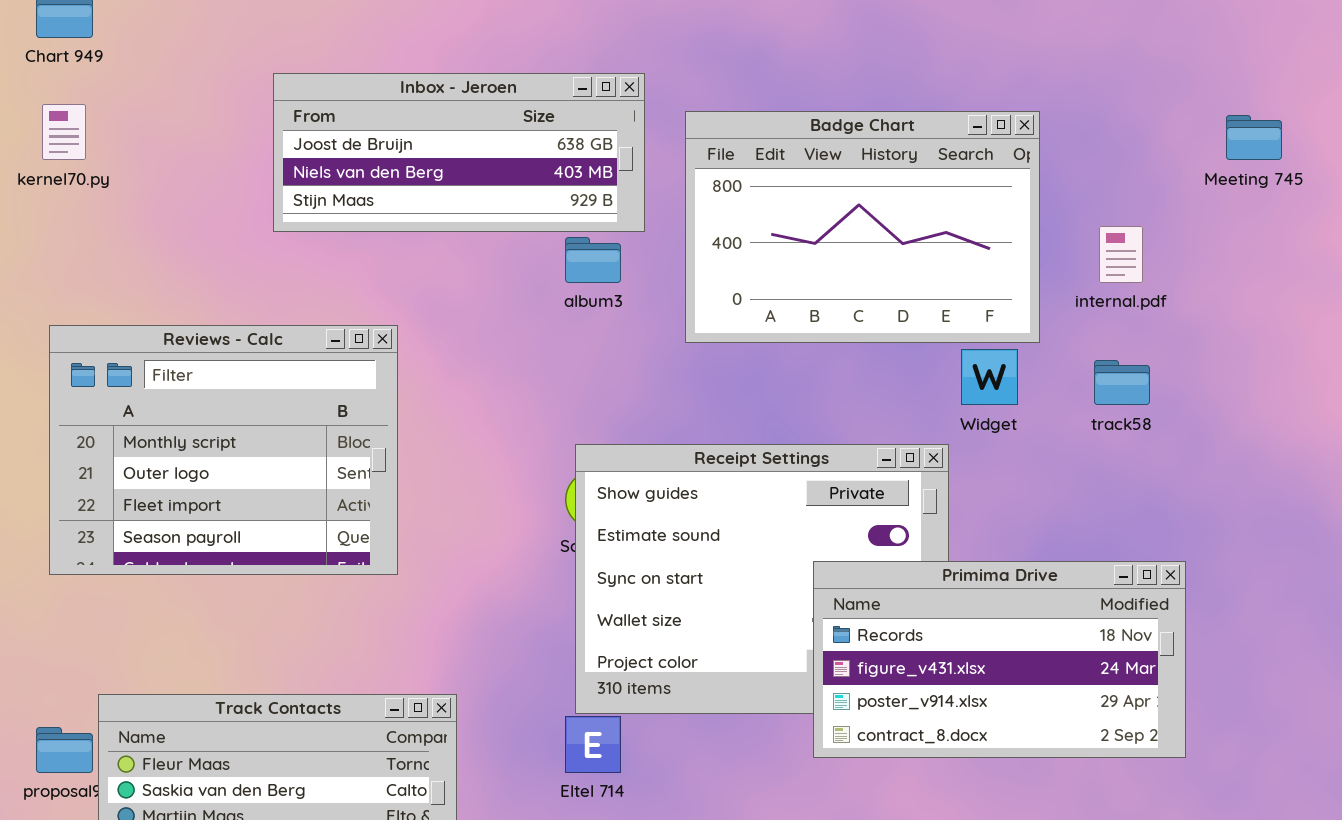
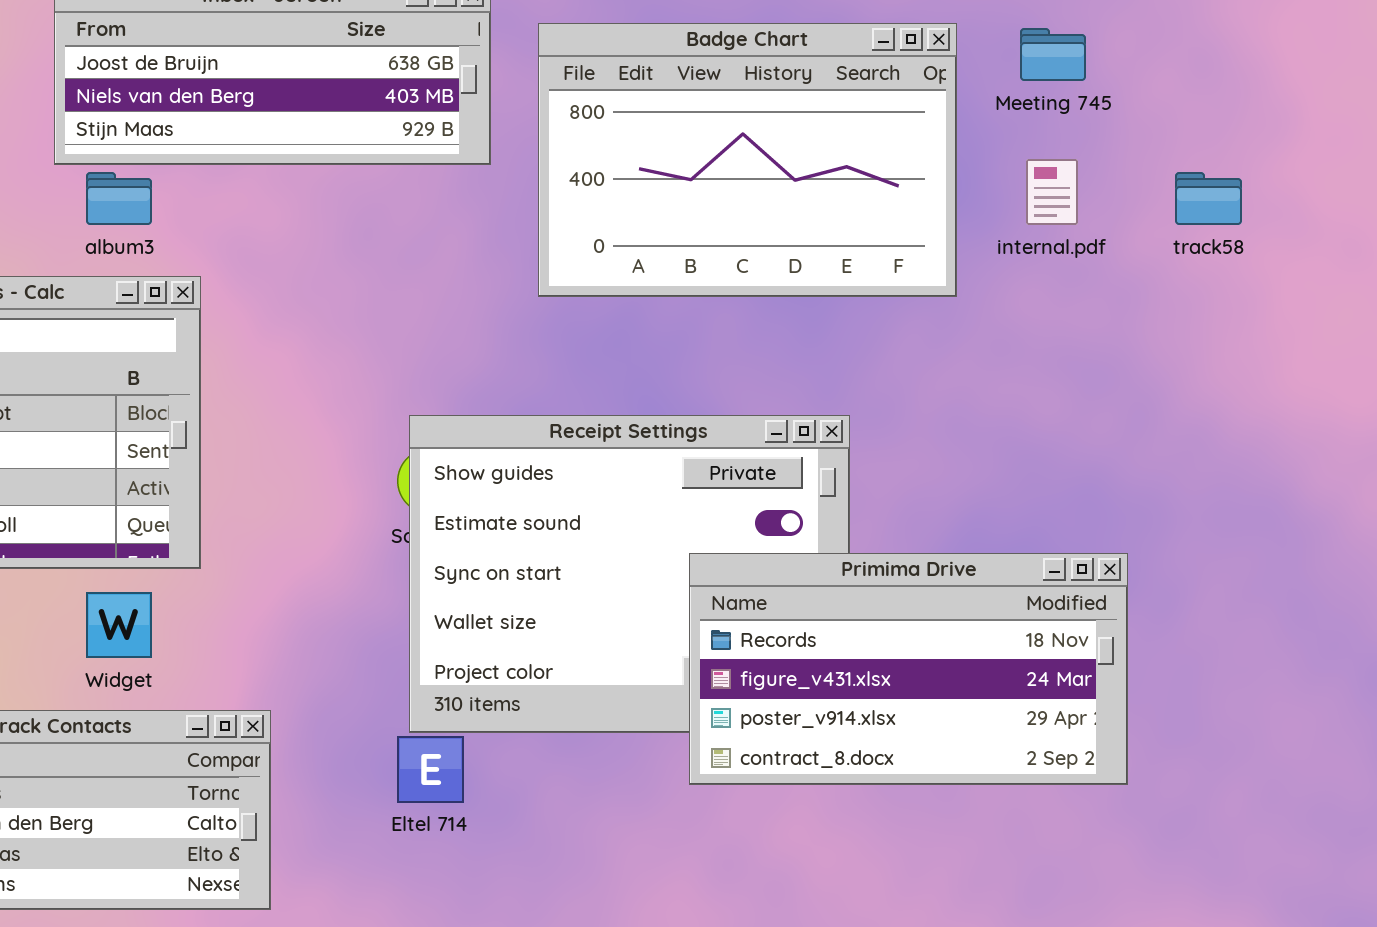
Meeting 745: [1226,115,1282,160] -> [1020,28,1086,81], moved
album3: [565,237,621,283] -> [86,172,152,225], moved
Widget: [961,349,1018,405] -> [86,592,152,658], moved
track58: [1094,360,1150,405] -> [1175,172,1242,225], moved

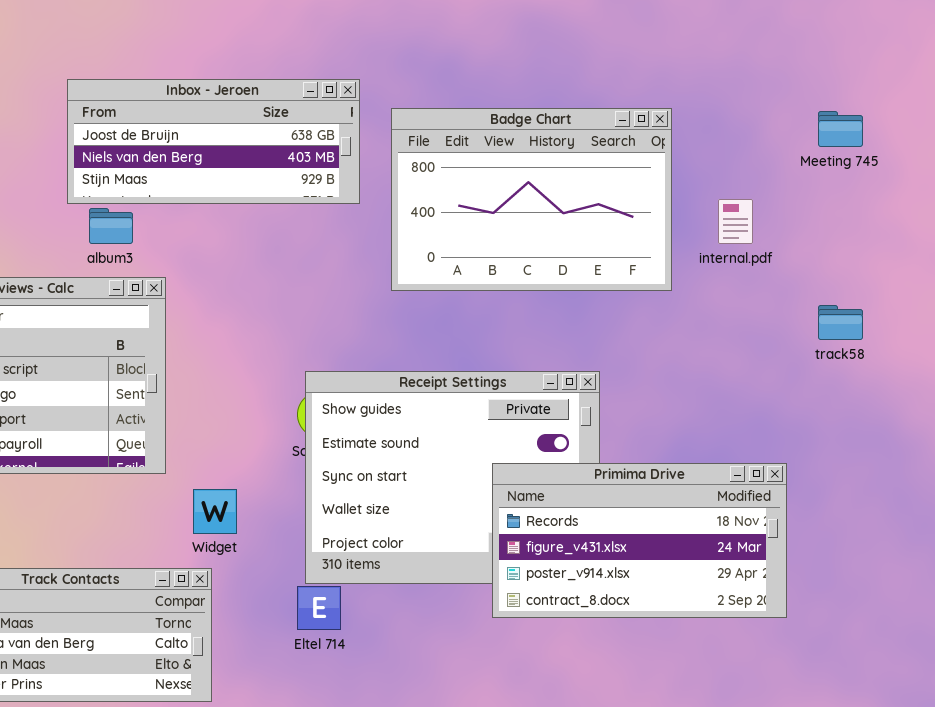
Meeting 745: [1020,28,1086,81] -> [818,111,863,147], moved
track58: [1175,172,1242,225] -> [818,305,863,340], moved
Widget: [86,592,152,658] -> [193,489,237,534], moved

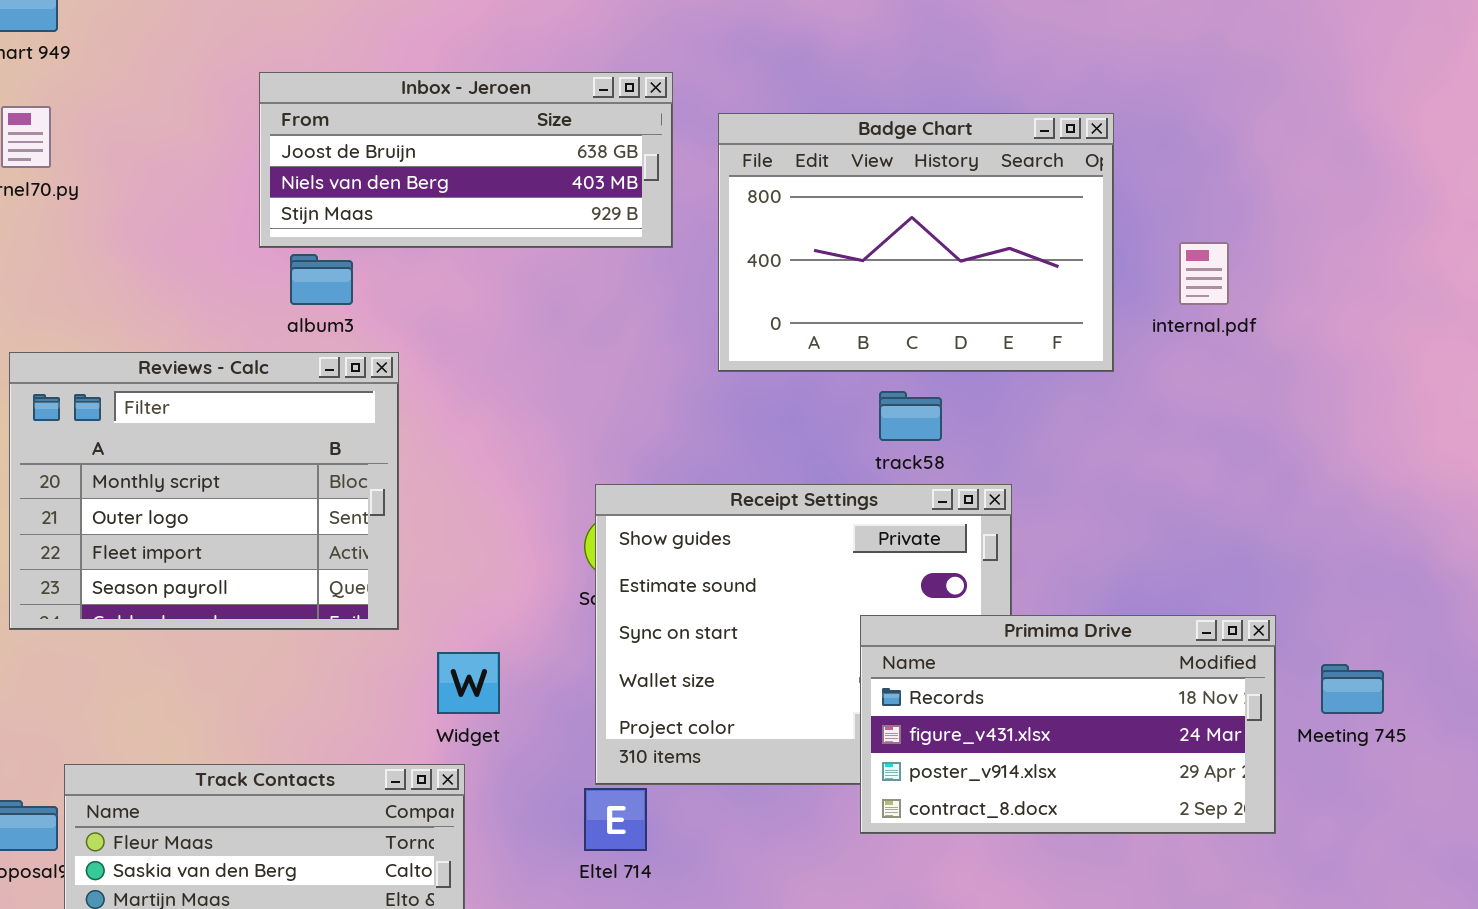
Meeting 745: [818,111,863,147] -> [1321,664,1384,714], moved
track58: [818,305,863,340] -> [879,391,942,441], moved

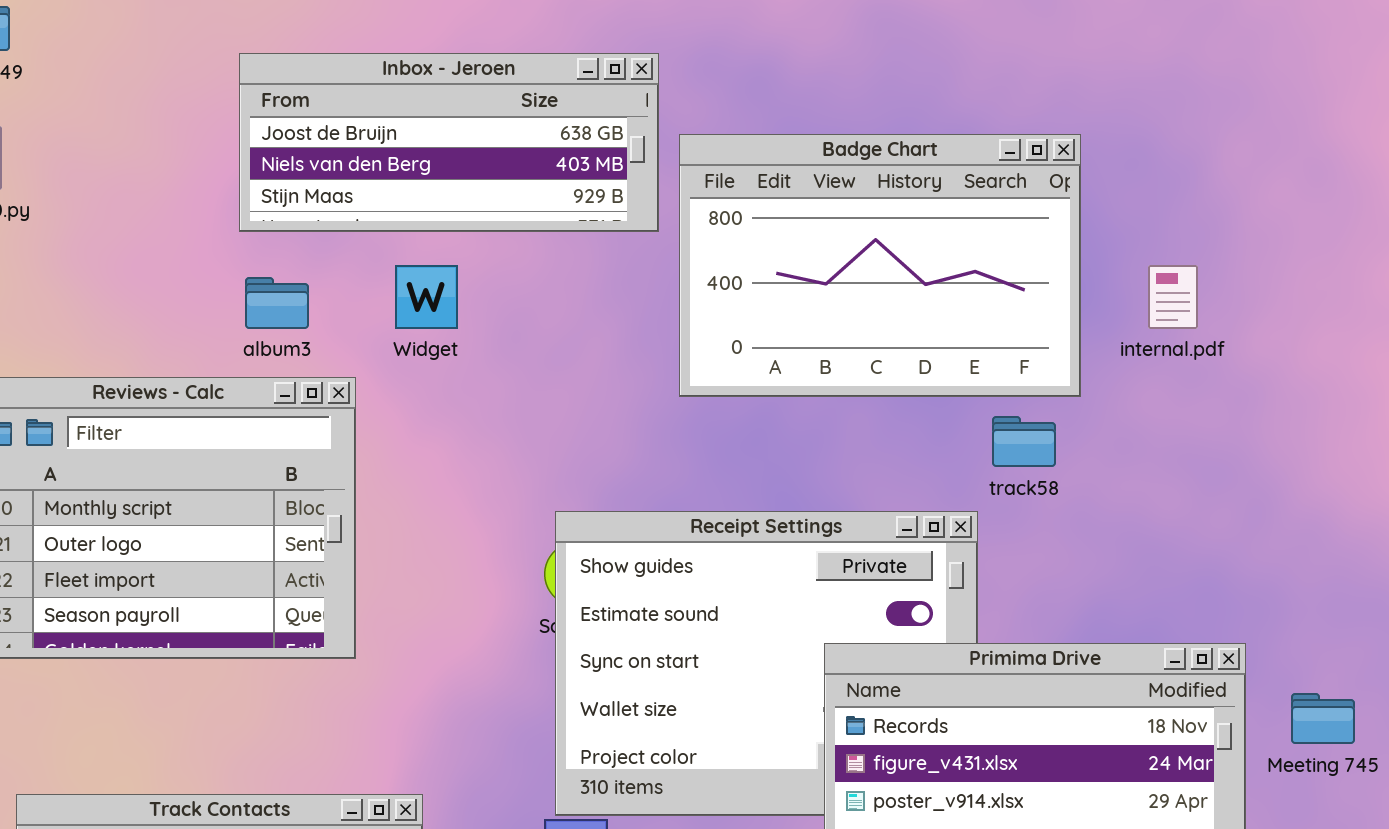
Inbox - Jeroen: [259,72,673,248] -> [239,53,659,232], moved
track58: [879,391,942,441] -> [992,416,1056,467], moved
Widget: [437,652,500,714] -> [395,265,458,329], moved

